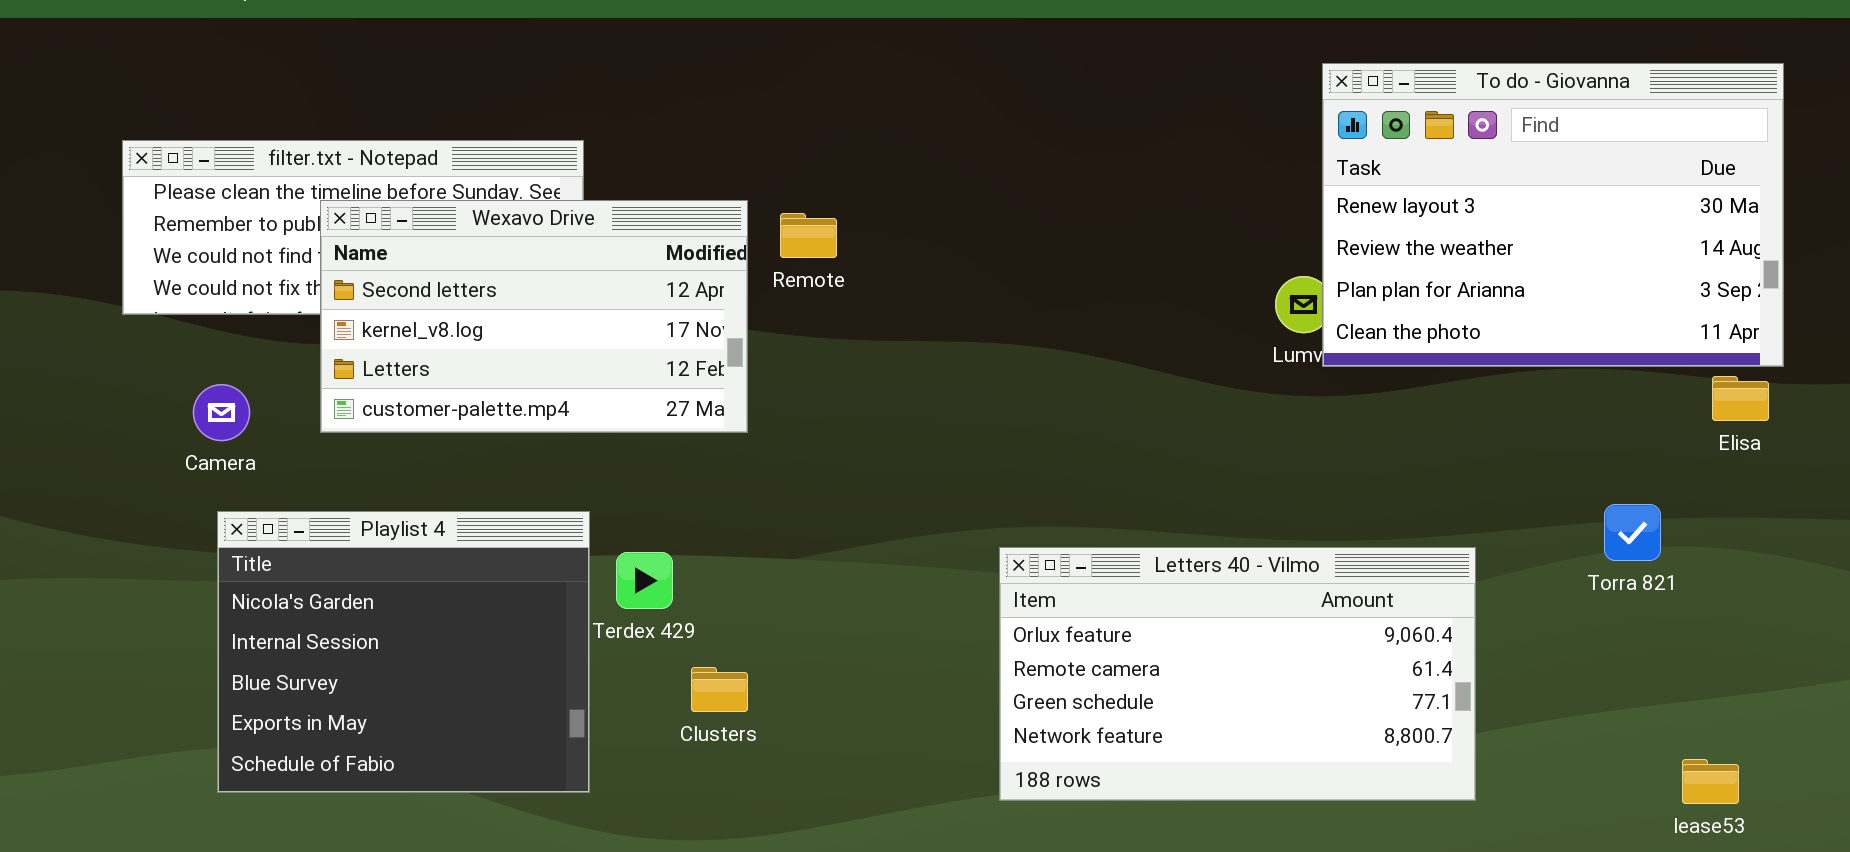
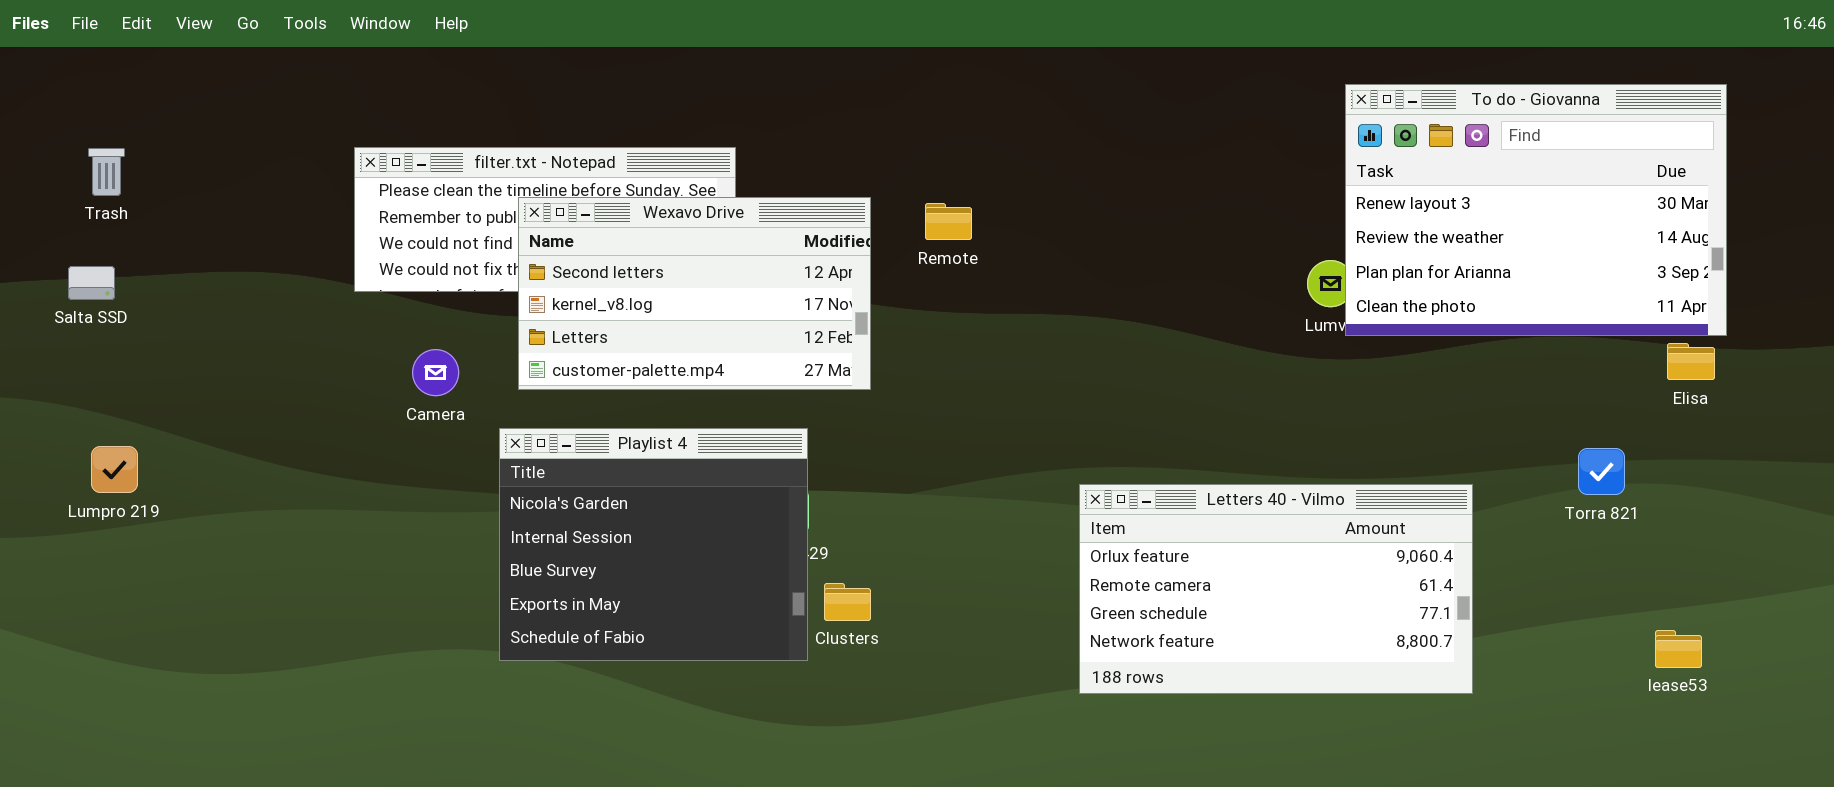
Remote: [780,213,837,258] -> [925,203,972,240], moved
Playlist 4: [217,511,590,793] -> [499,428,808,661], moved
lease53: [1682,759,1739,804] -> [1655,630,1702,668], moved

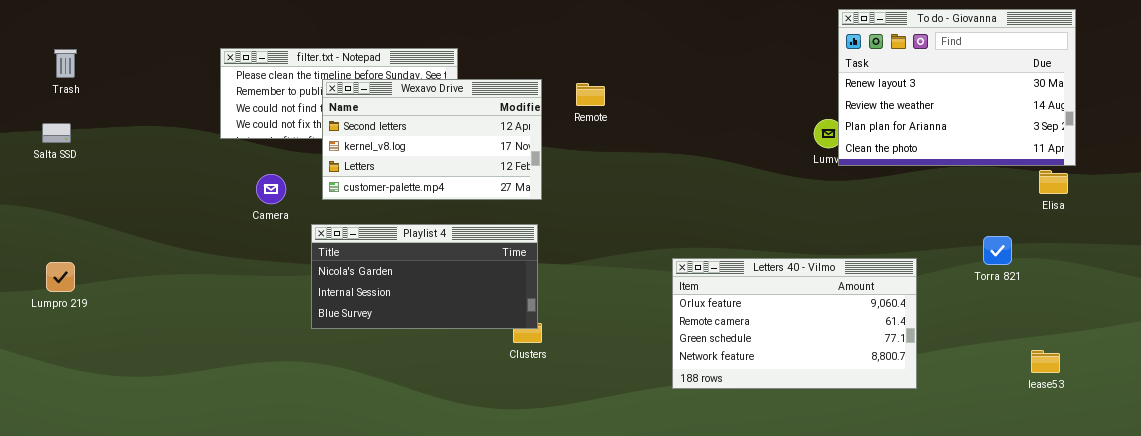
Playlist 4: [499,428,808,661] -> [311,224,538,329], resized
Lumpro 219: [91,446,138,493] -> [46,262,75,292], moved

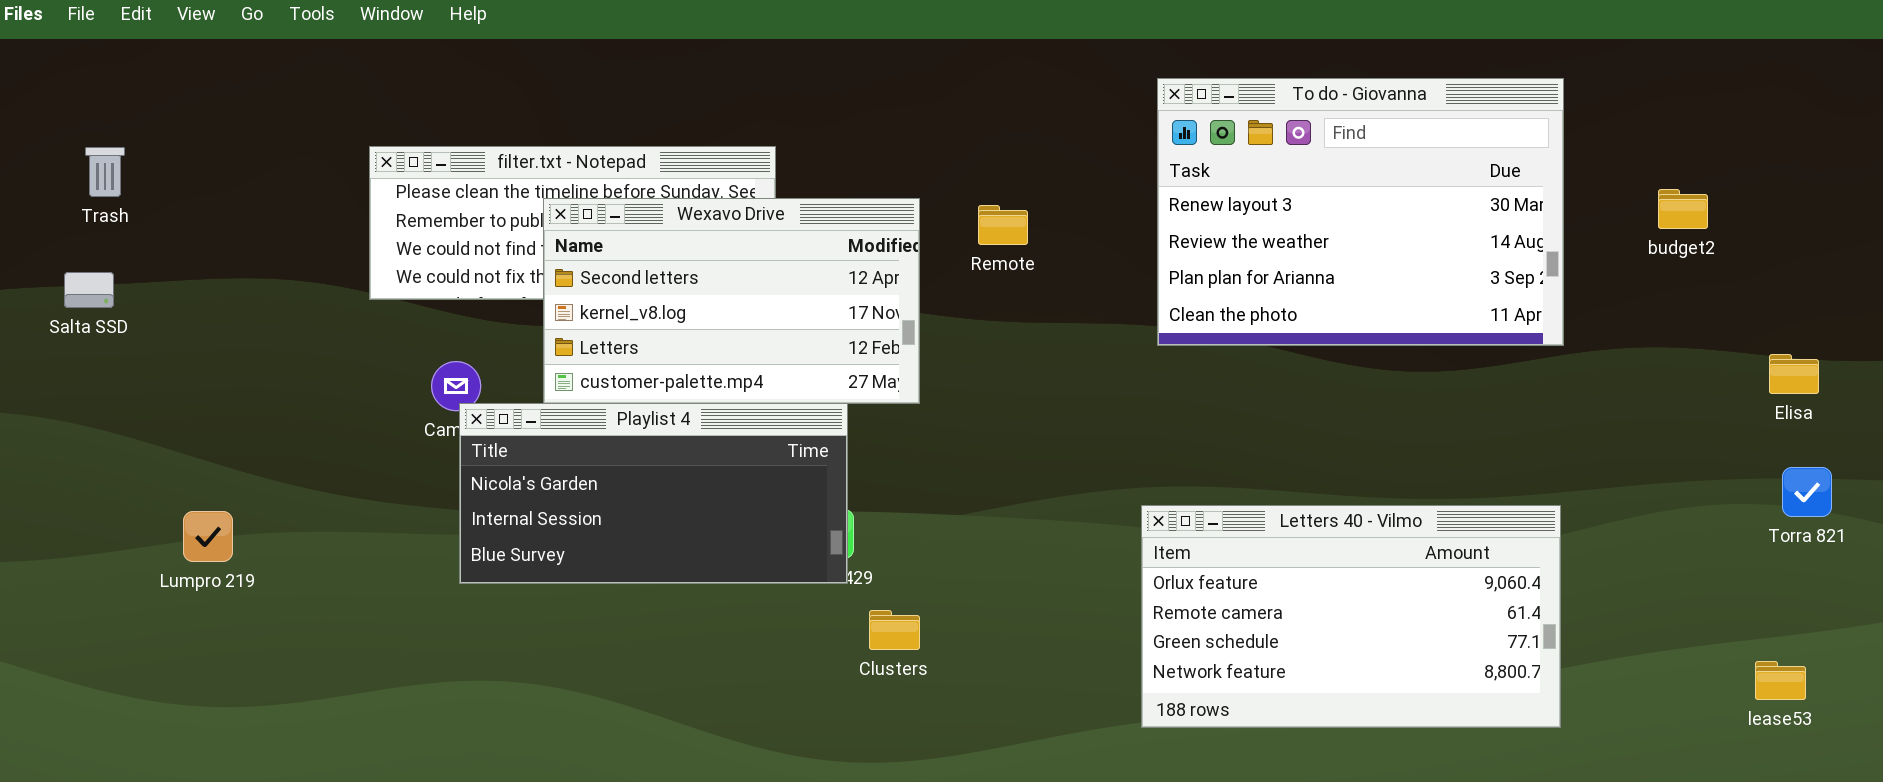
To do - Giovanna: [838,9,1076,166] -> [1157,78,1564,346], moved
Playlist 4: [311,224,538,329] -> [459,403,848,584], moved
Torra 821: [983,236,1012,265] -> [1782,467,1832,517], moved
Lumpro 219: [46,262,75,292] -> [183,511,233,562], moved

